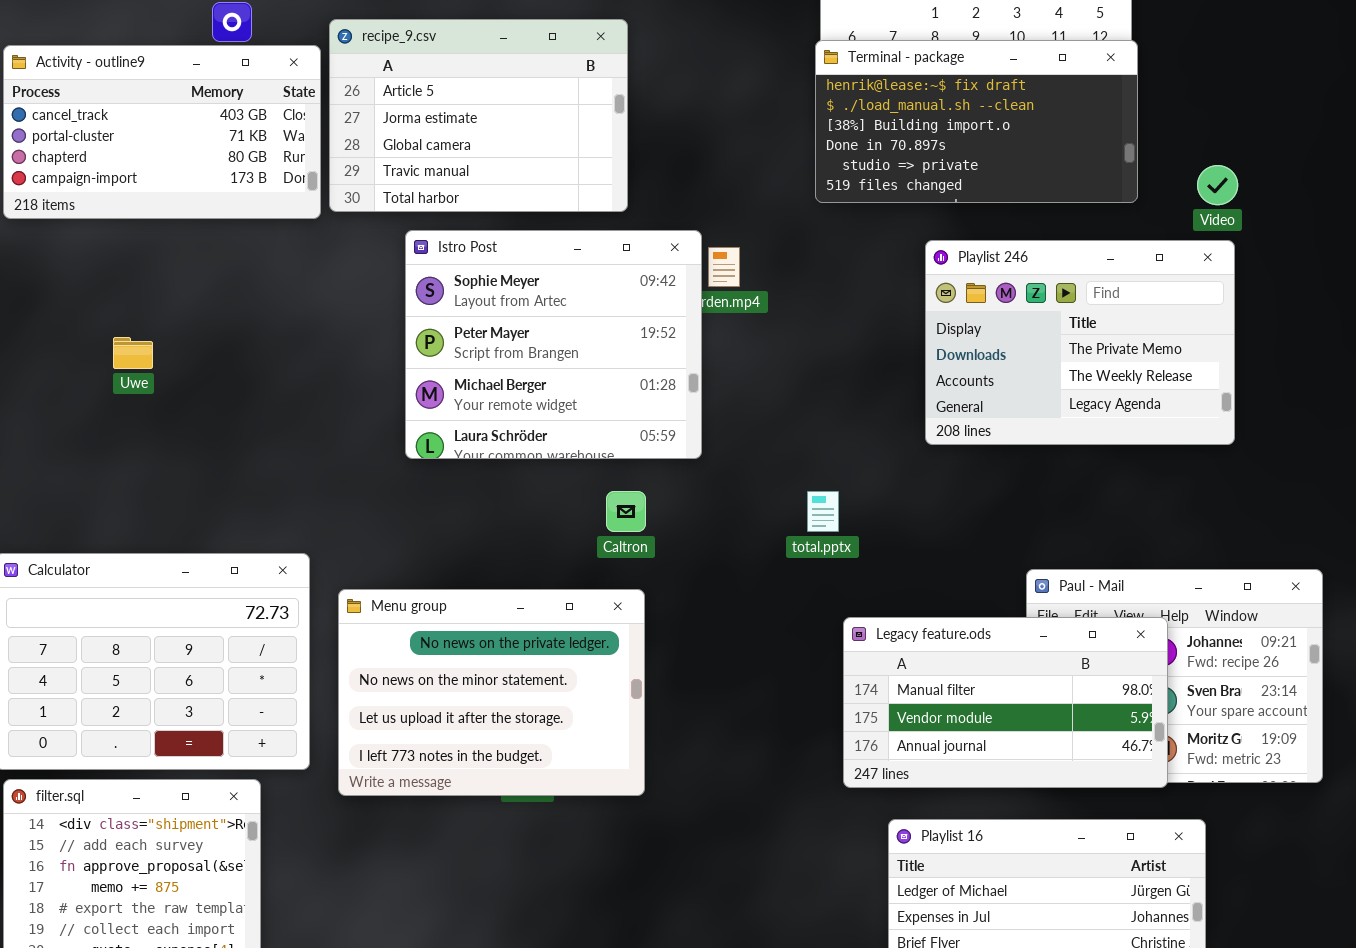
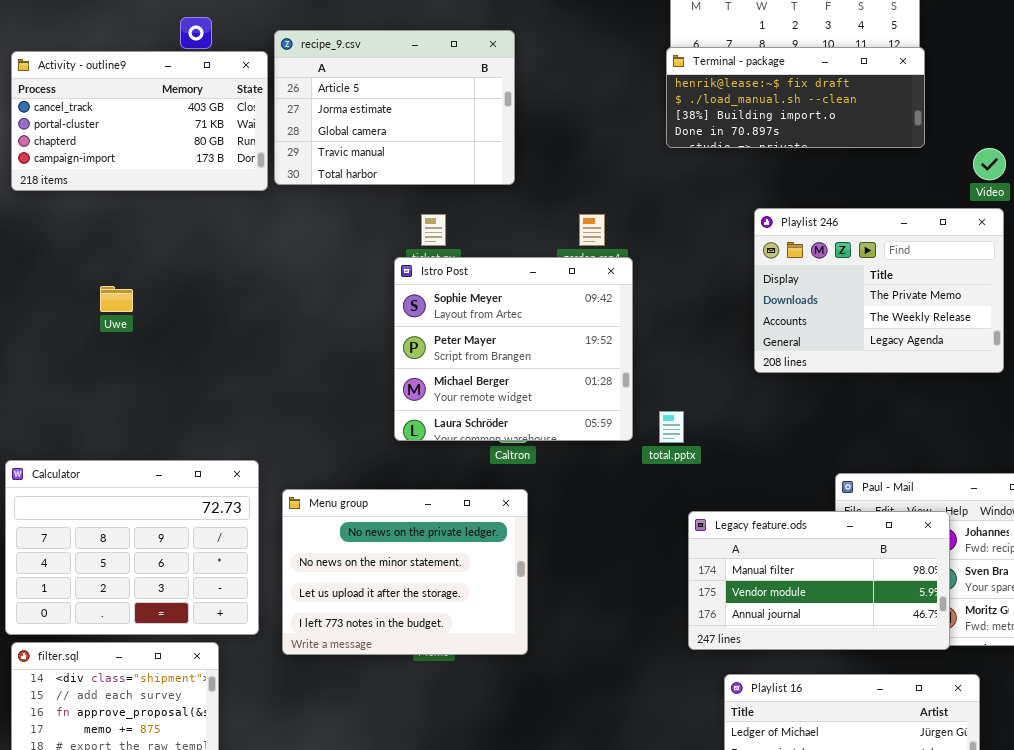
Terminal - package: [815,40,1138,203] -> [666,47,925,148], resized
Istro Post: [405,230,702,459] -> [394,257,633,441], moved

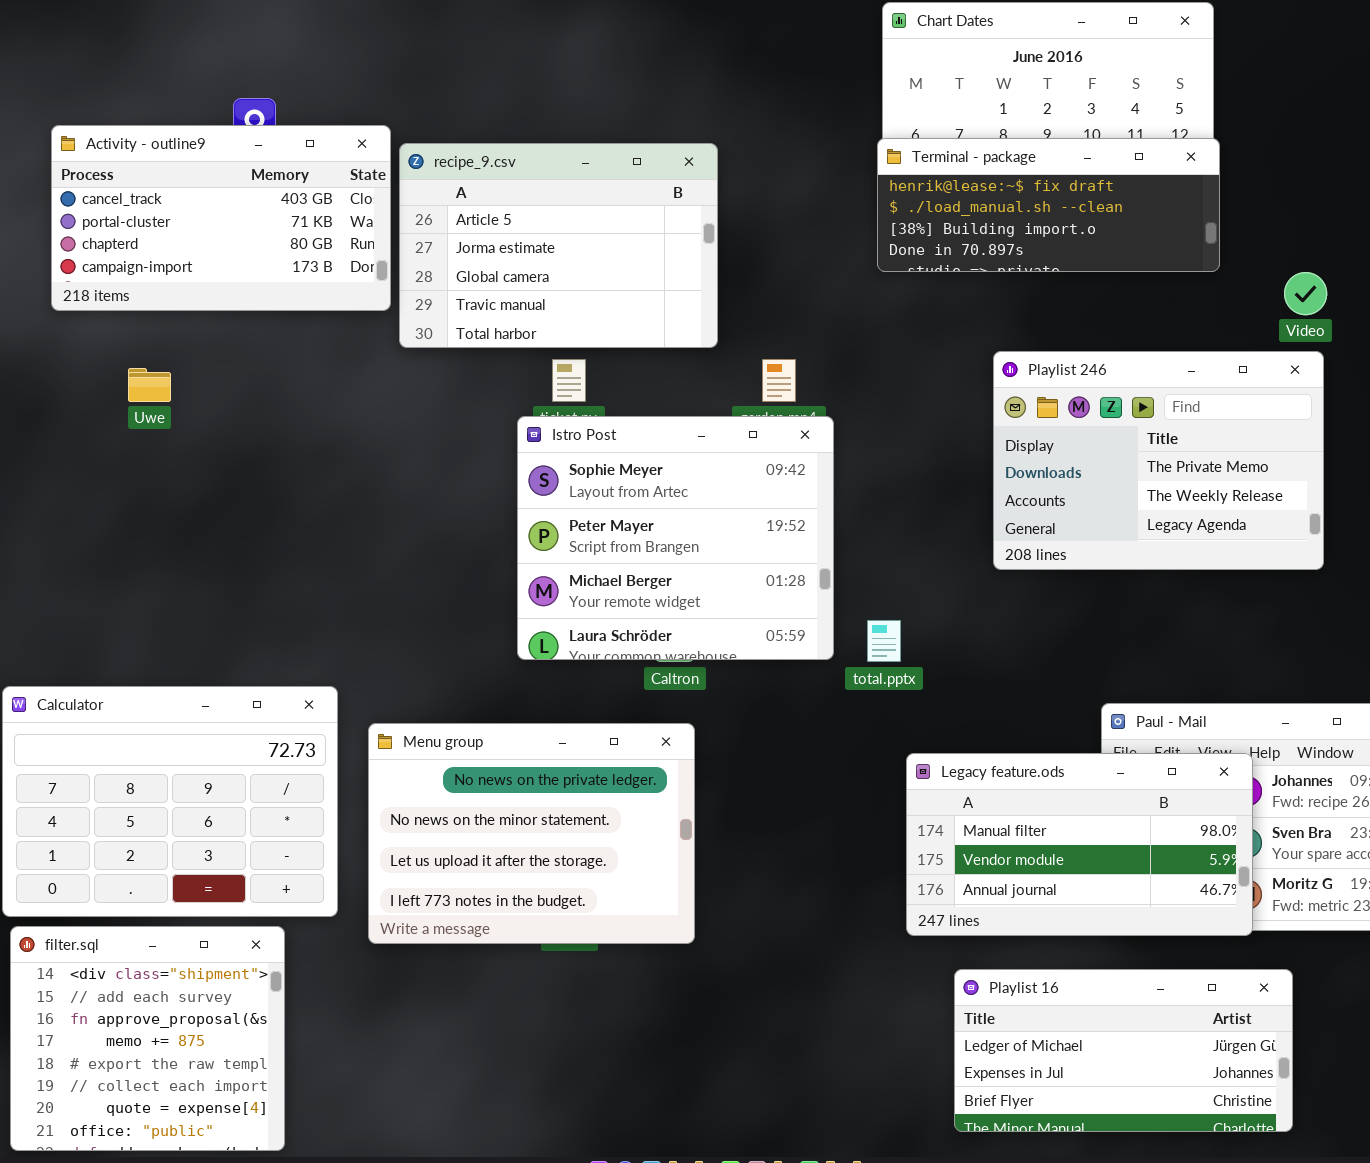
recipe_9.csv: [274,30,515,185] -> [399,143,718,348], moved
Activity - outline9: [11,51,268,191] -> [51,125,391,311], moved
Uwe: [100,286,133,312] -> [128,368,171,402], moved

